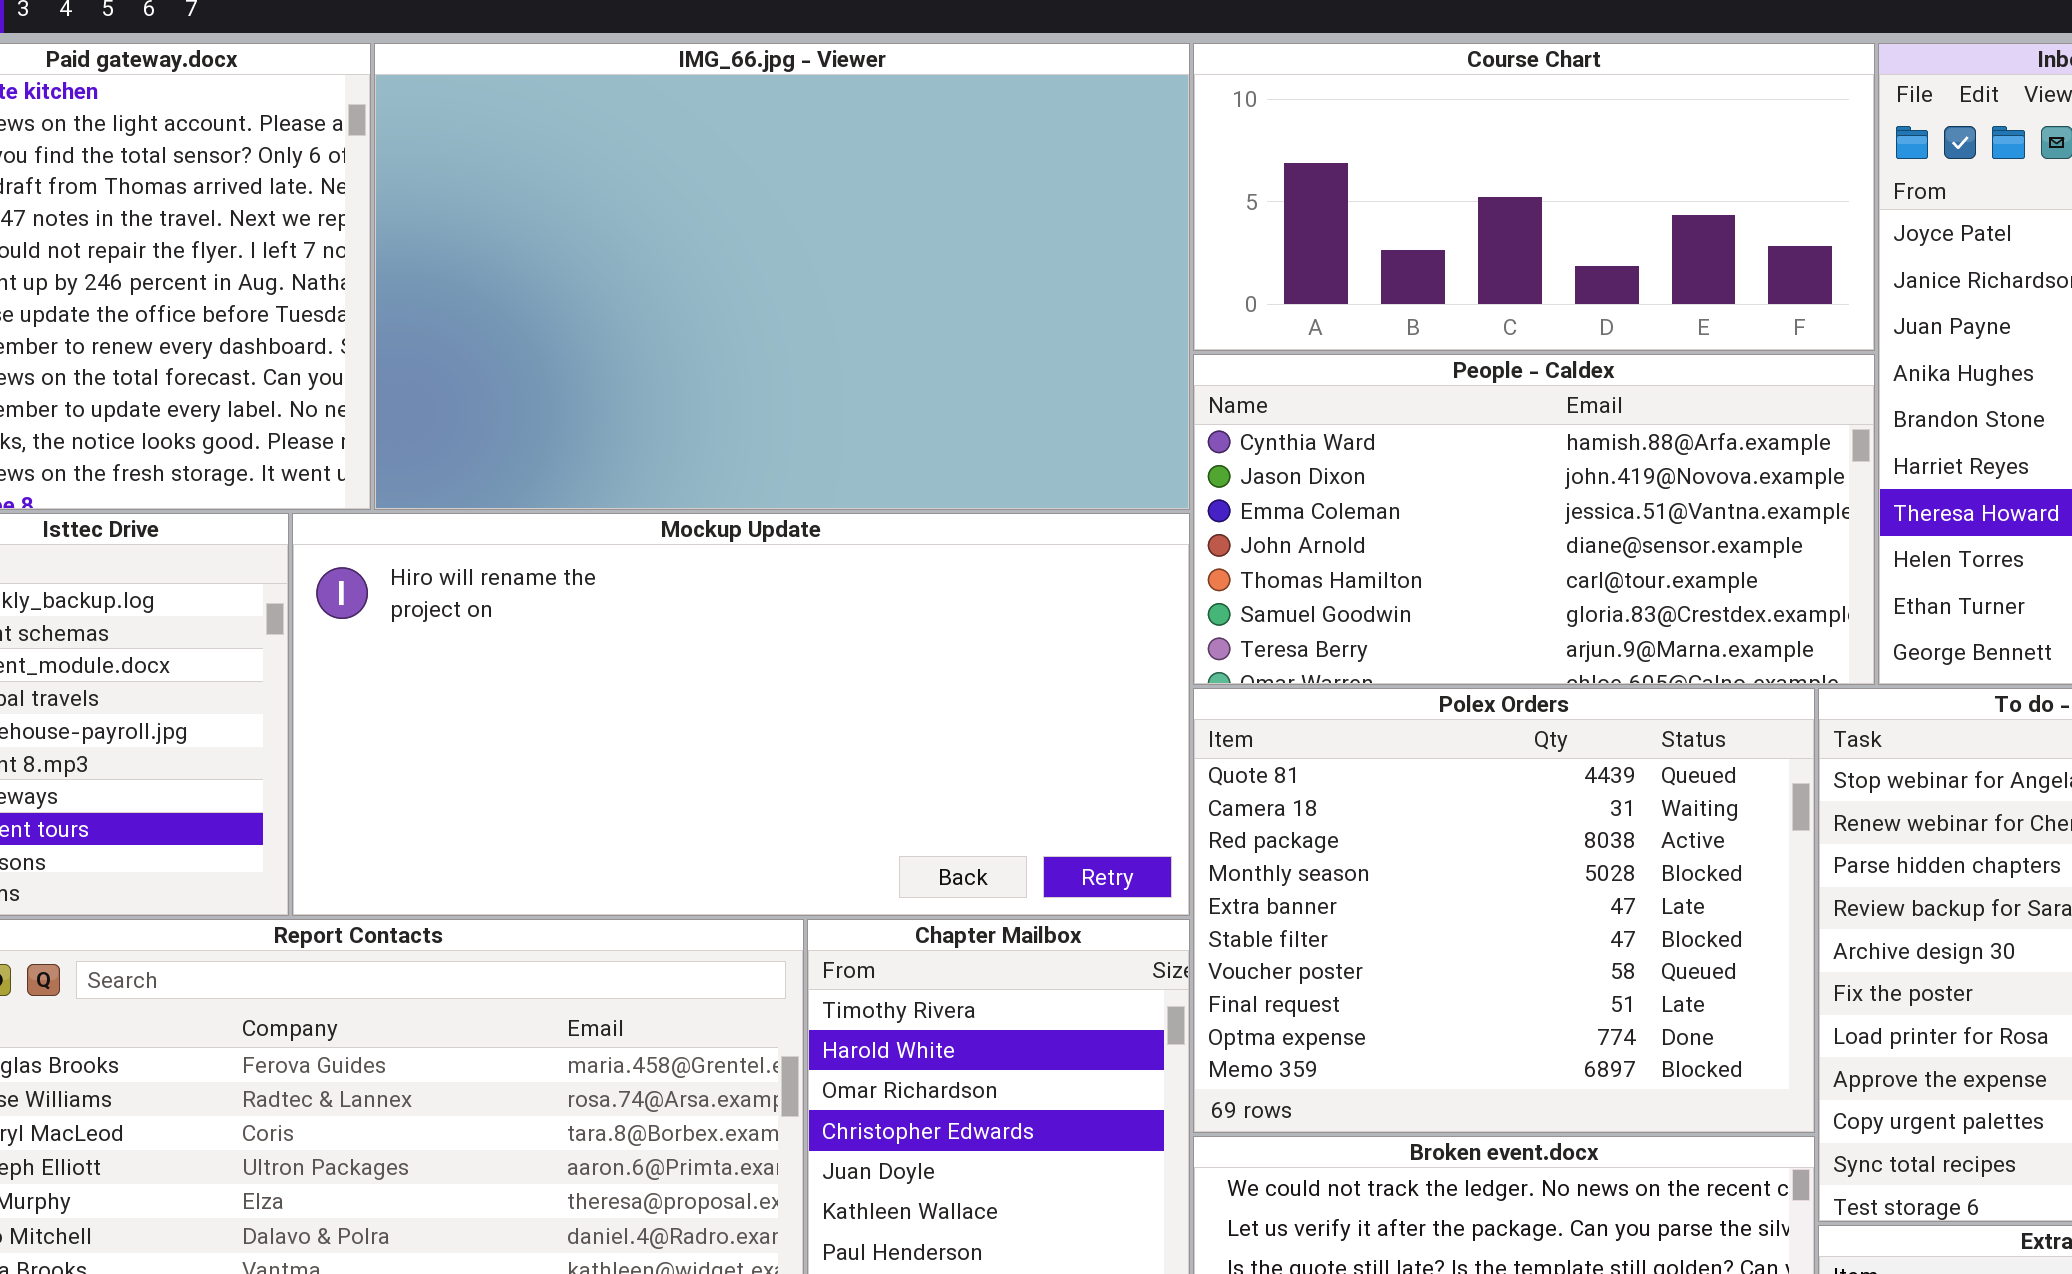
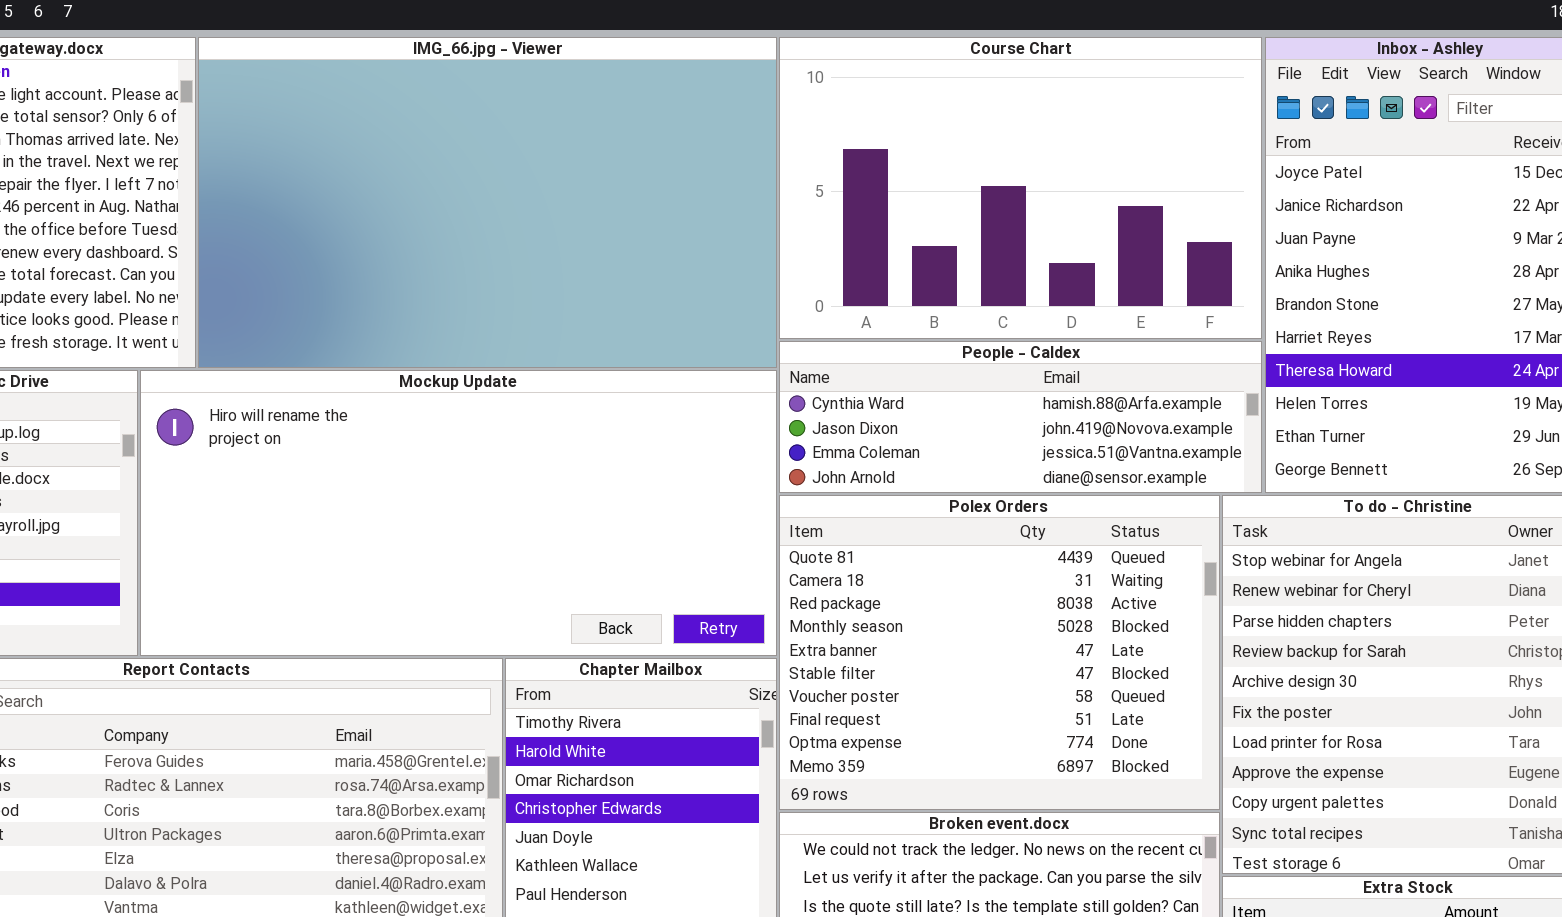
Course Chart: [1193,43,1875,351] -> [779,37,1262,339], resized
People - Caldex: [1193,354,1875,685] -> [779,341,1262,493], resized

